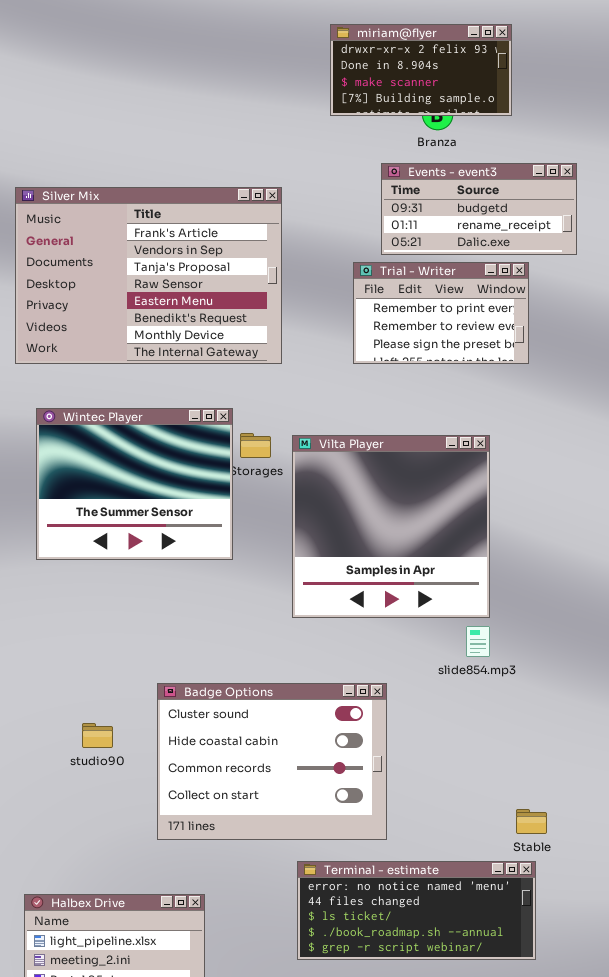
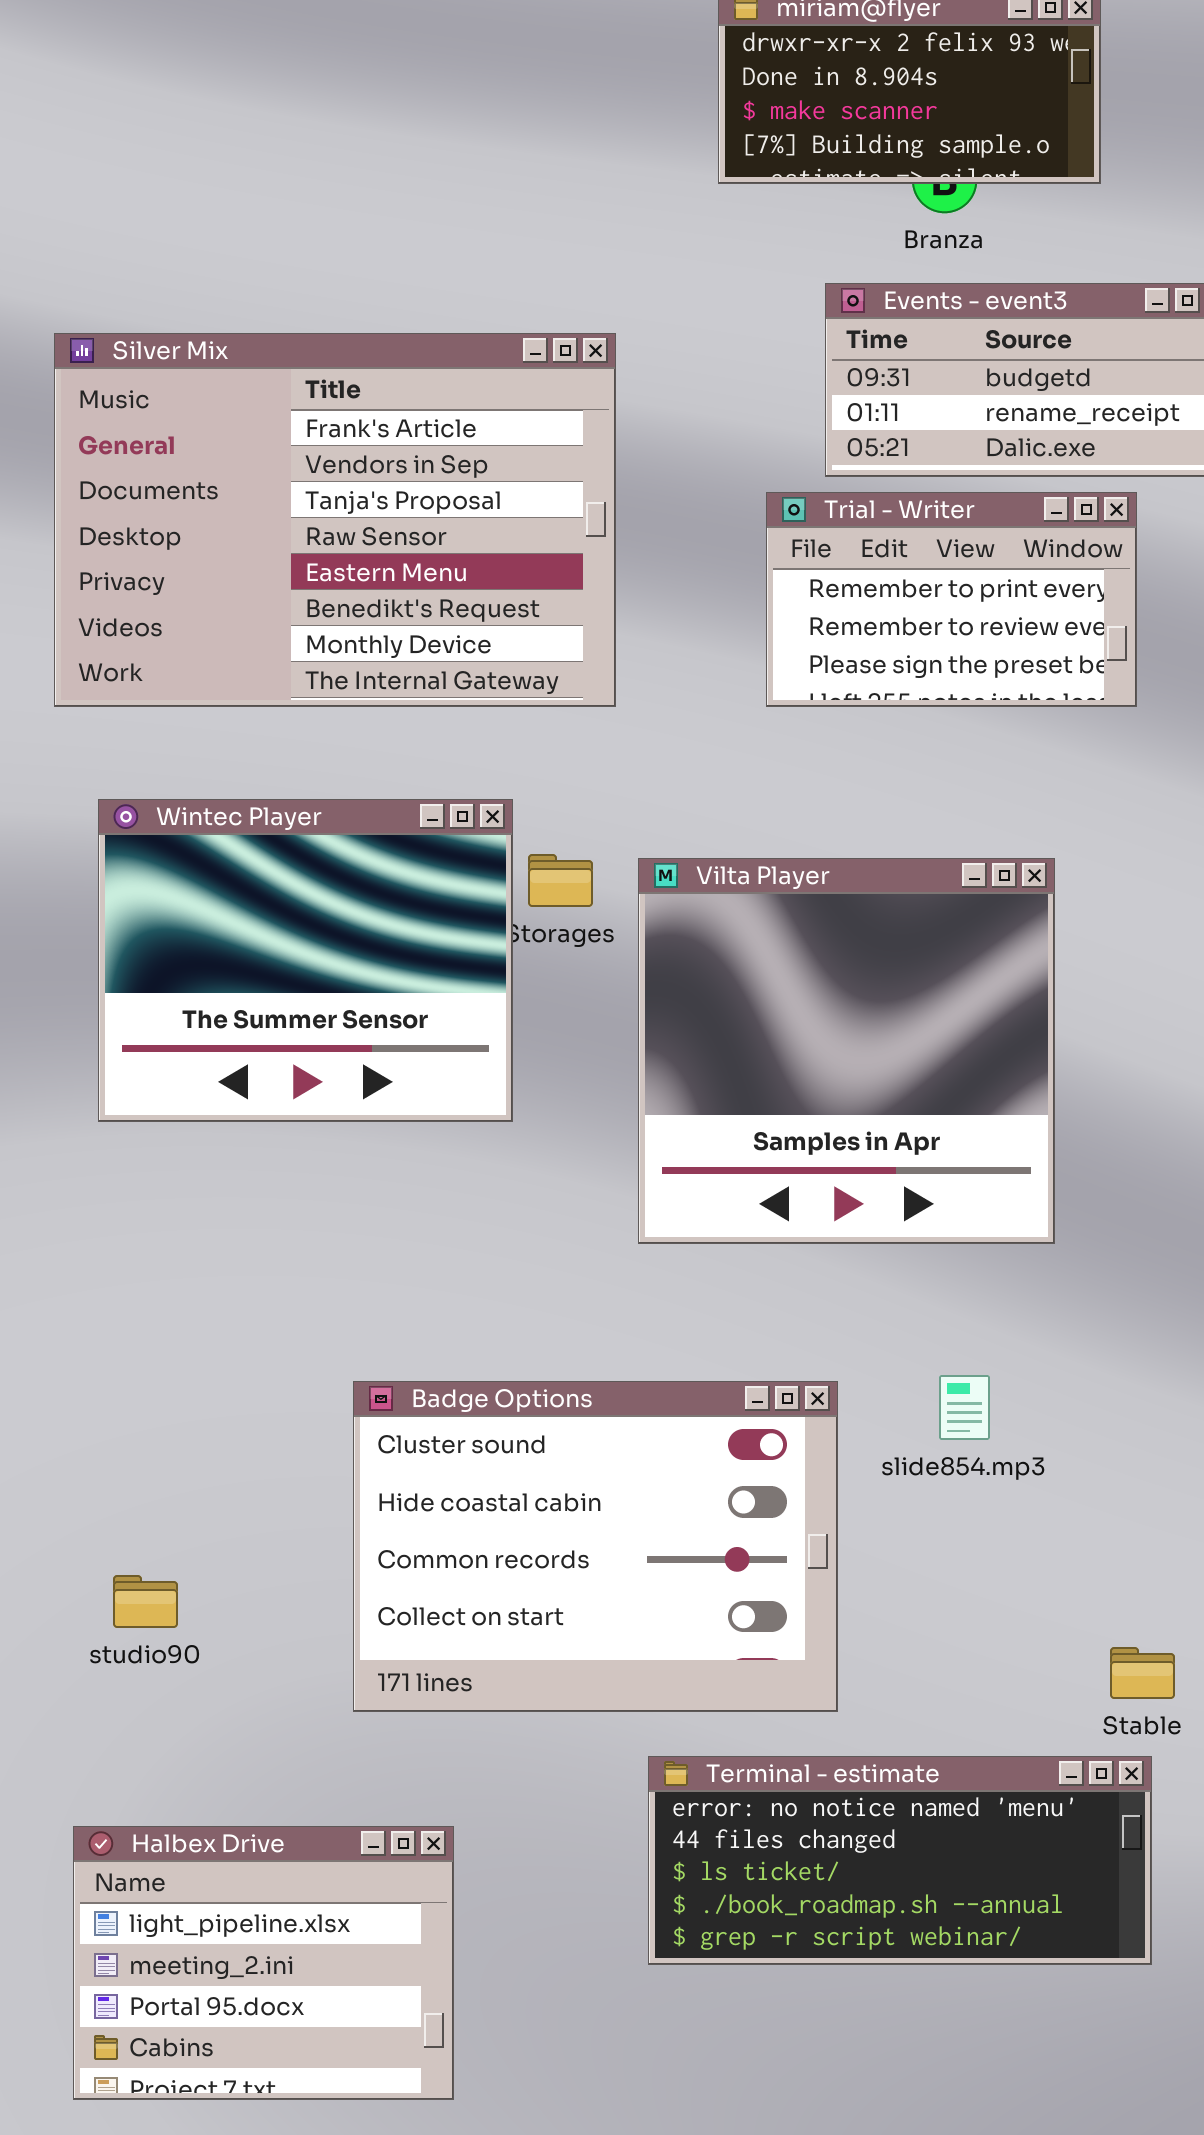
slide854.mp3: [466,626,490,657] -> [939,1375,990,1440], moved
studio90: [82,723,113,748] -> [113,1575,178,1628], moved

